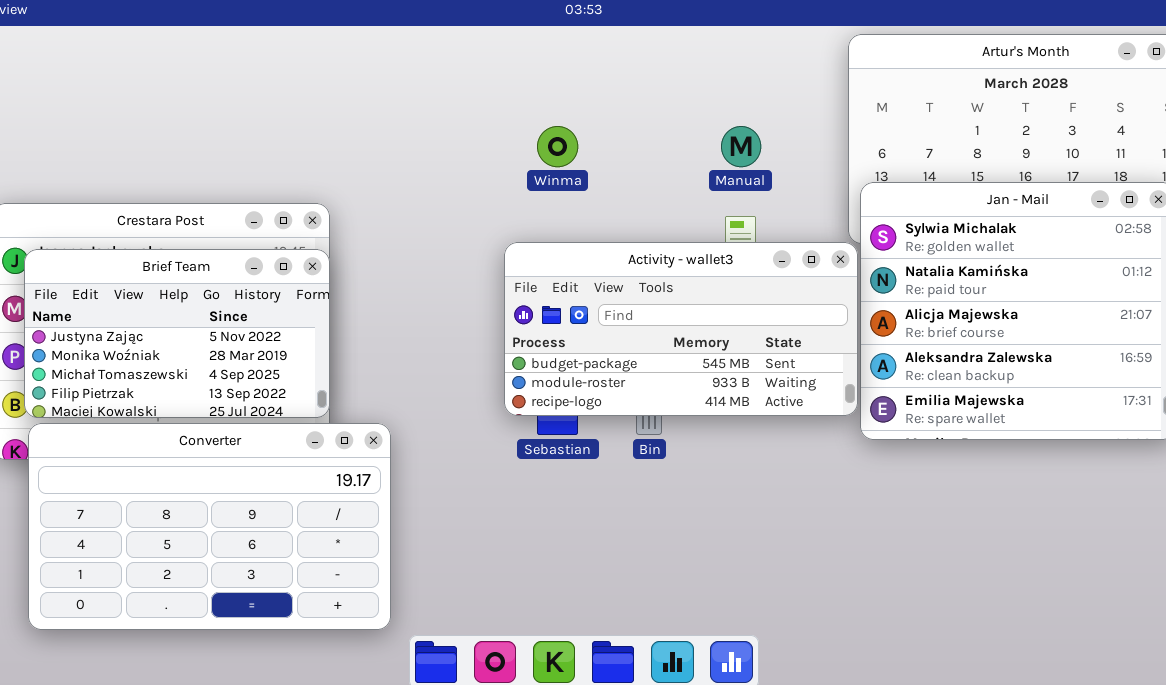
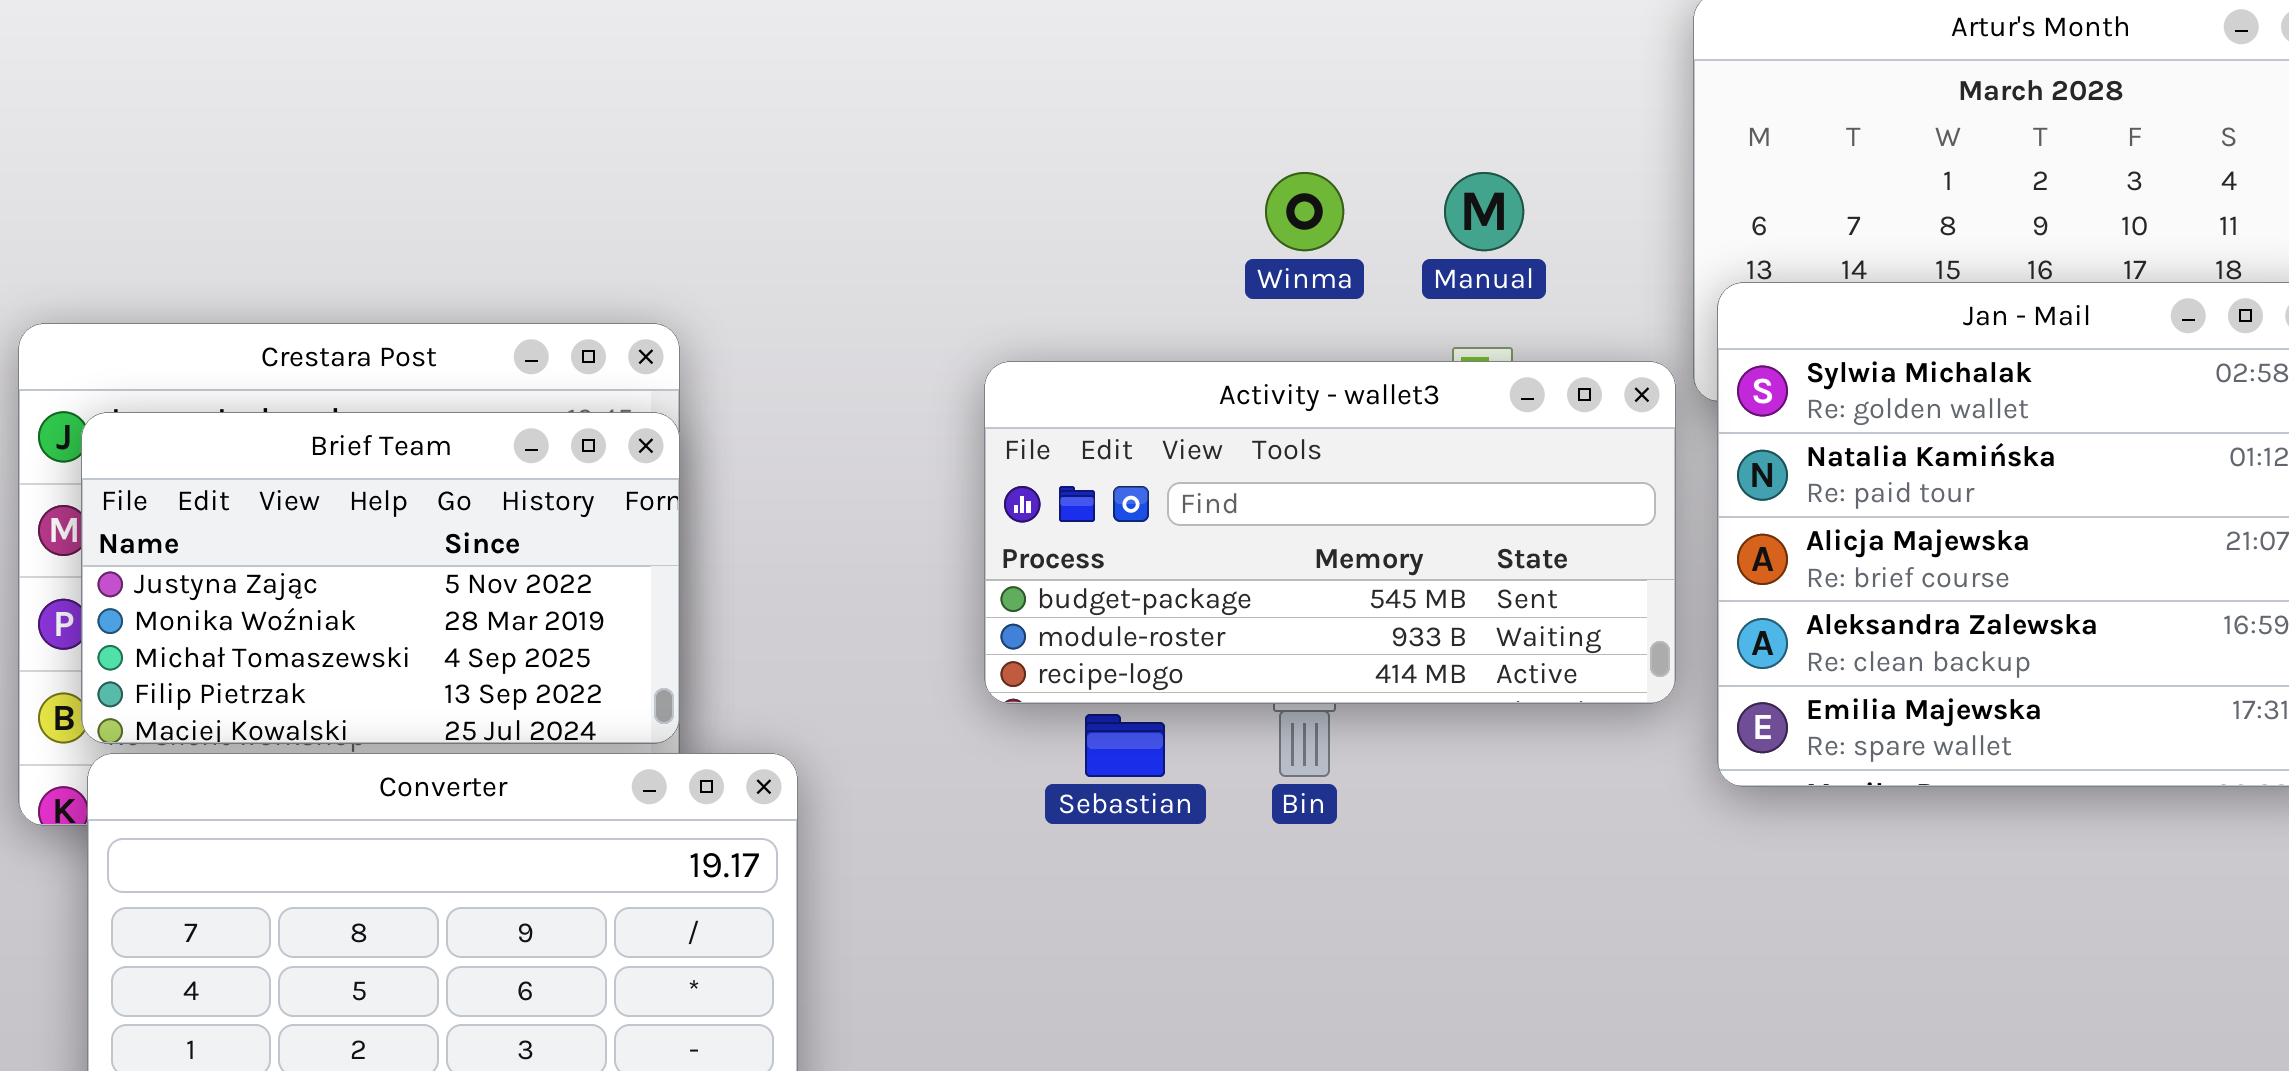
Winma: [537,126,578,167] -> [1265,172,1344,251], moved
Activity - wallet3: [504,242,858,416] -> [984,361,1676,704], moved

